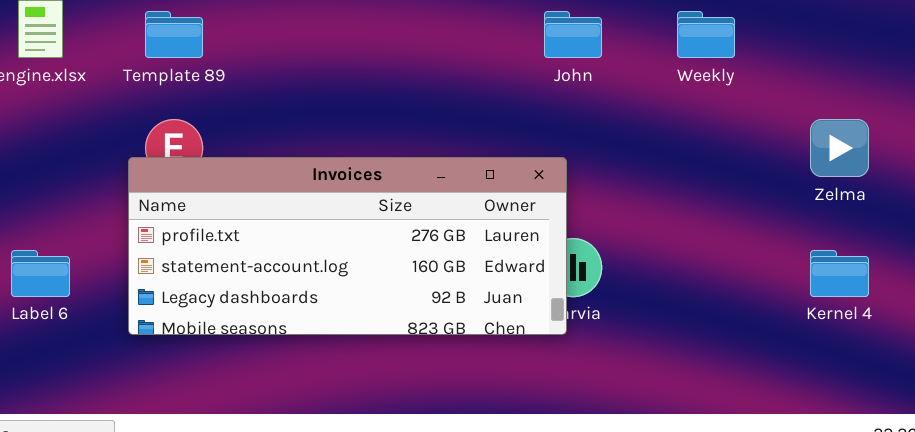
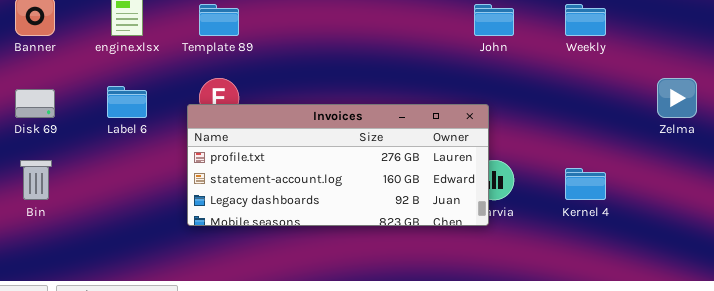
Label 6: [11,250,70,297] -> [107,86,147,118], moved
Kernel 4: [810,250,869,297] -> [565,168,606,200], moved

